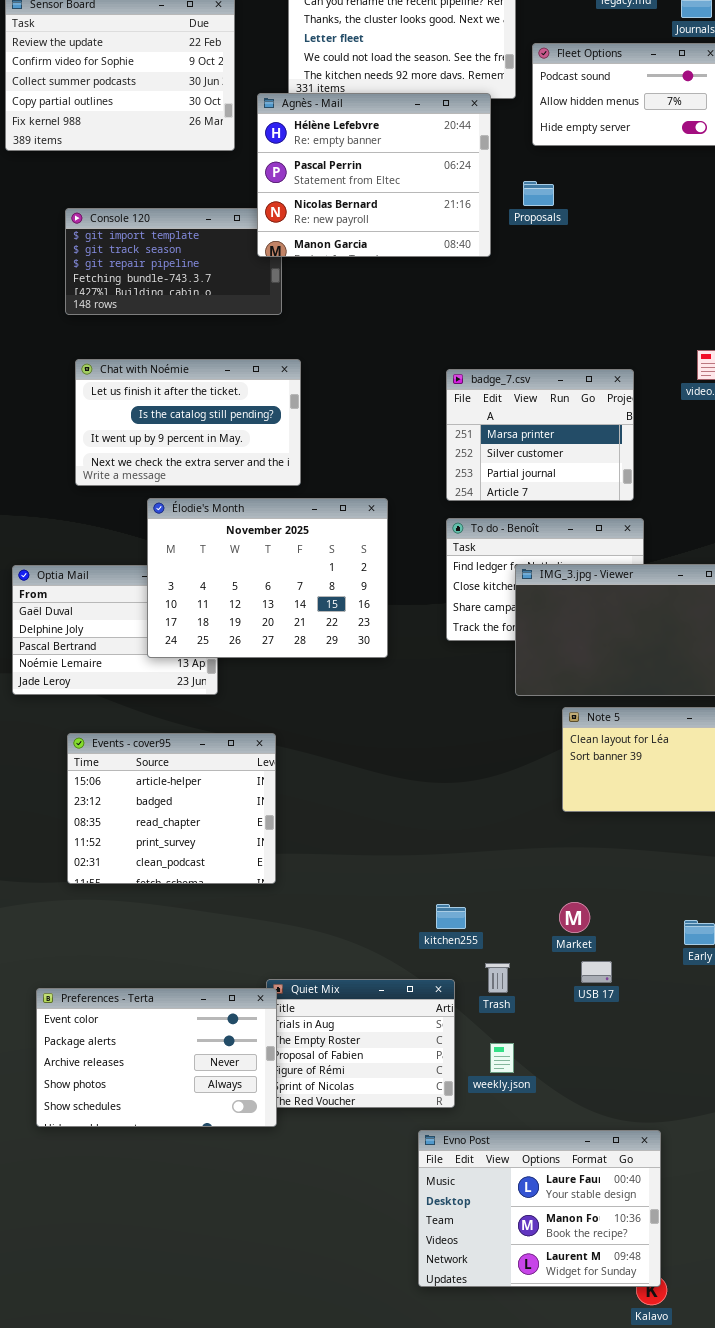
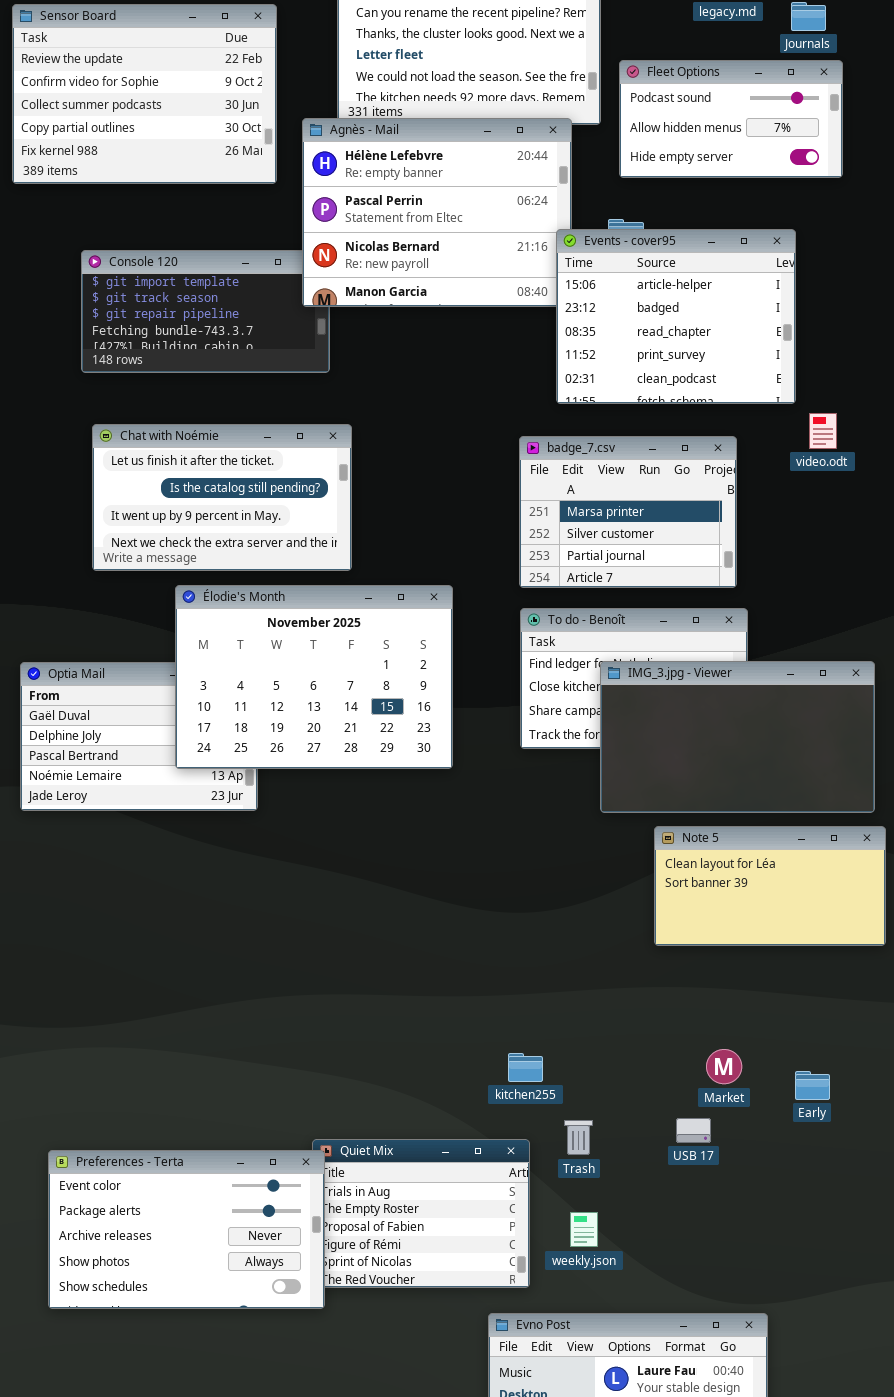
Events - cover95: [67,733,276,884] -> [556,229,796,404], moved
Market: [559,902,590,933] -> [706,1049,742,1084], moved

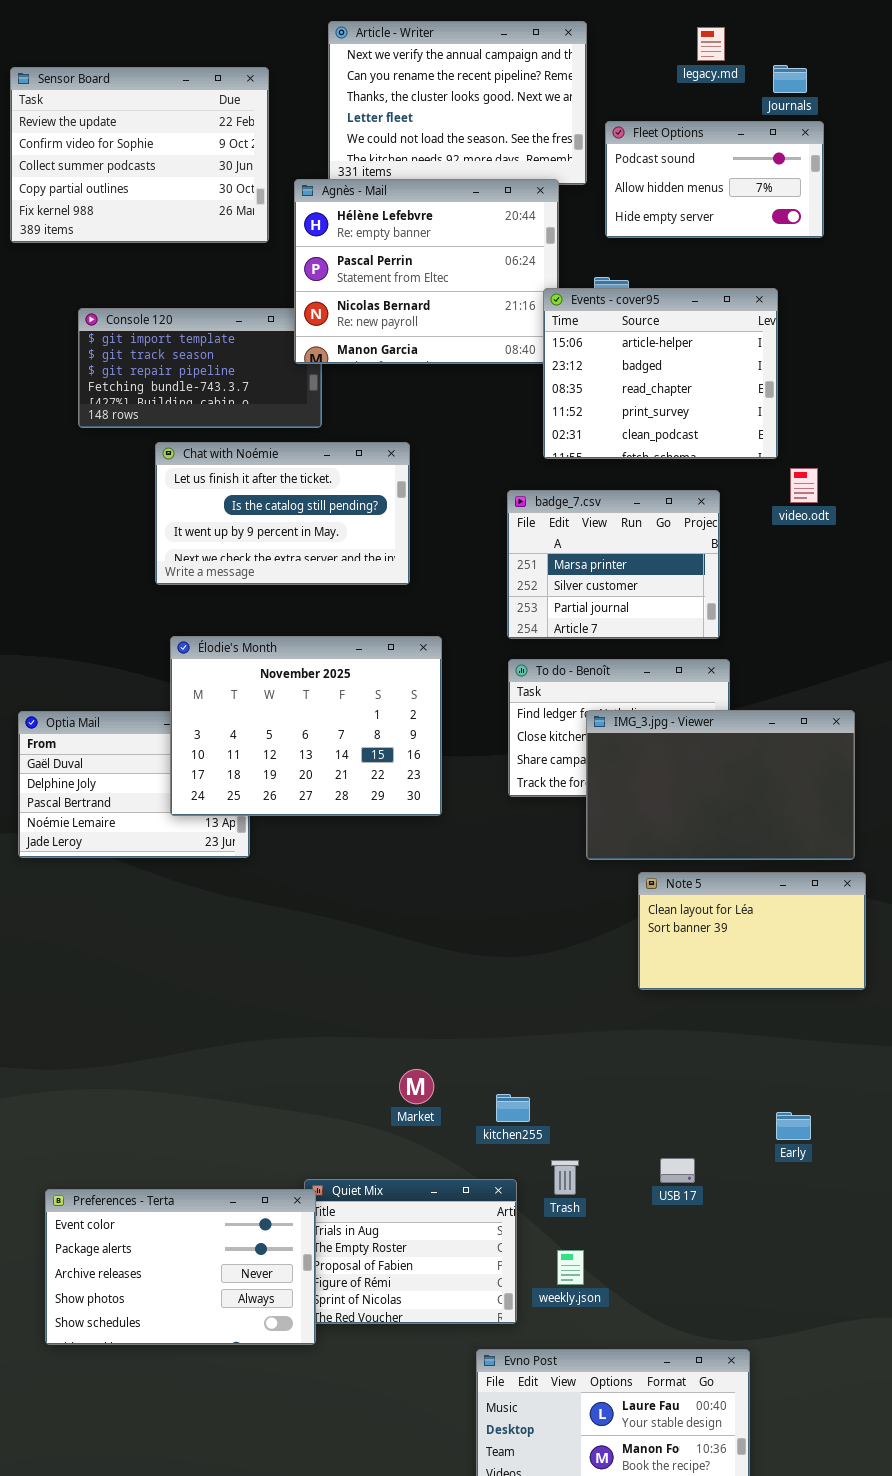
Chat with Noémie: [92,424,352,571] -> [155,442,410,585], moved
Market: [706,1049,742,1084] -> [399,1069,434,1104], moved

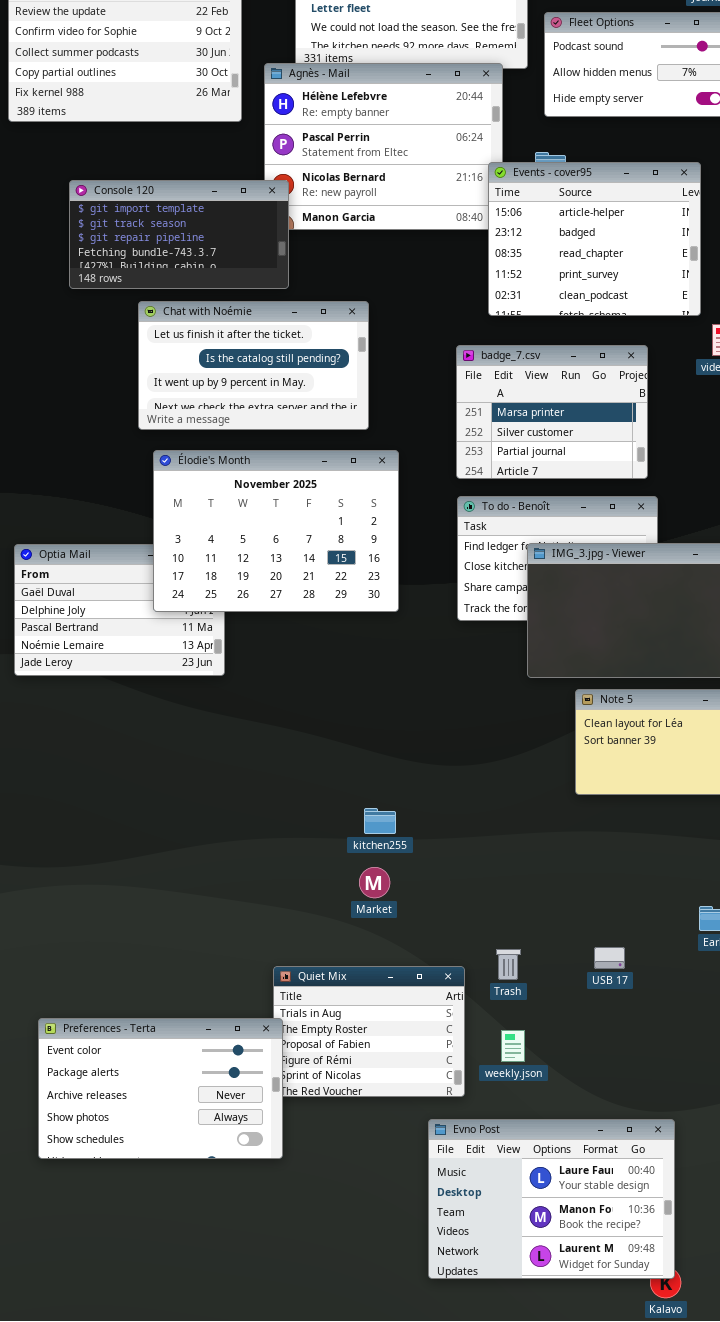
Console 120: [78,308,322,428] -> [69,180,289,289], raised
Élodie's Month: [170,636,442,816] -> [153,450,399,612], moved
kitchen255: [496,1094,530,1122] -> [364,808,396,834], moved
Preferences - Terta: [45,1189,316,1345] -> [38,1018,283,1159], moved

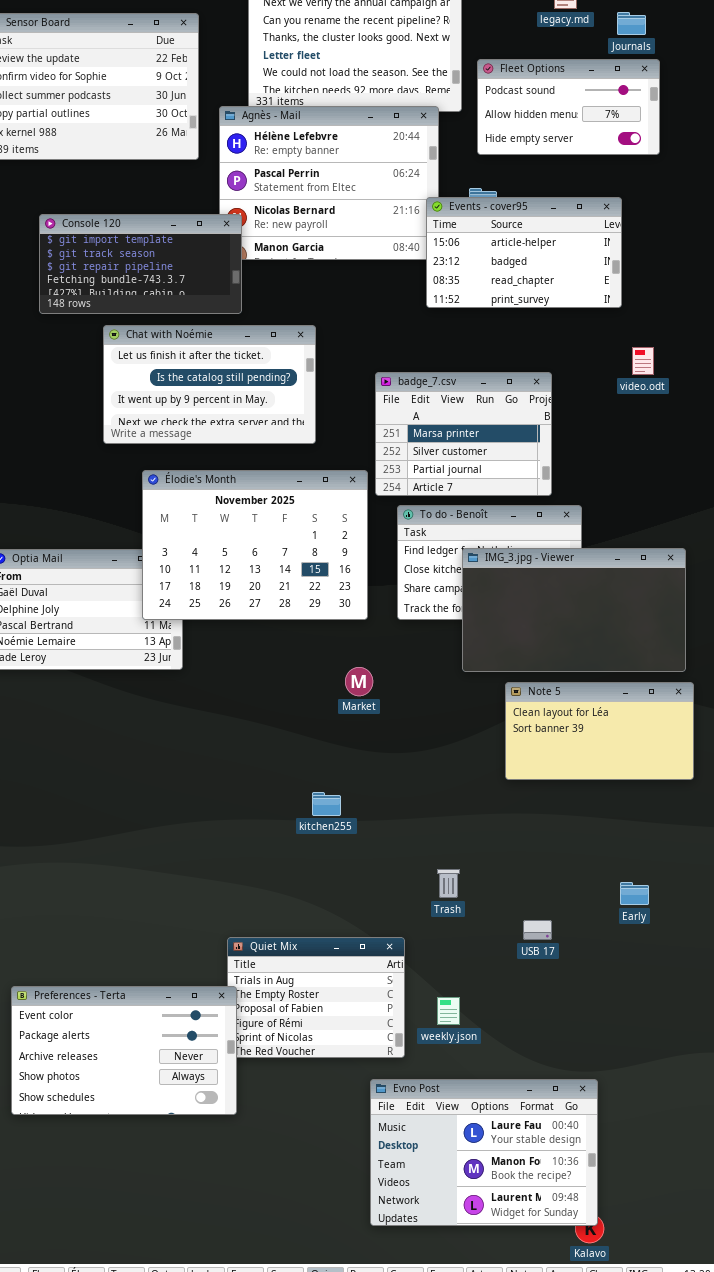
Events - cover95: [488,162,701,316] -> [426,197,622,308], resized
badge_7.csv: [456,345,648,479] -> [375,372,552,496], moved
Élodie's Month: [153,450,399,612] -> [142,470,368,620], moved
Market: [359,867,390,898] -> [345,667,373,696], moved
Trash: [496,949,521,980] -> [437,869,460,898], moved

